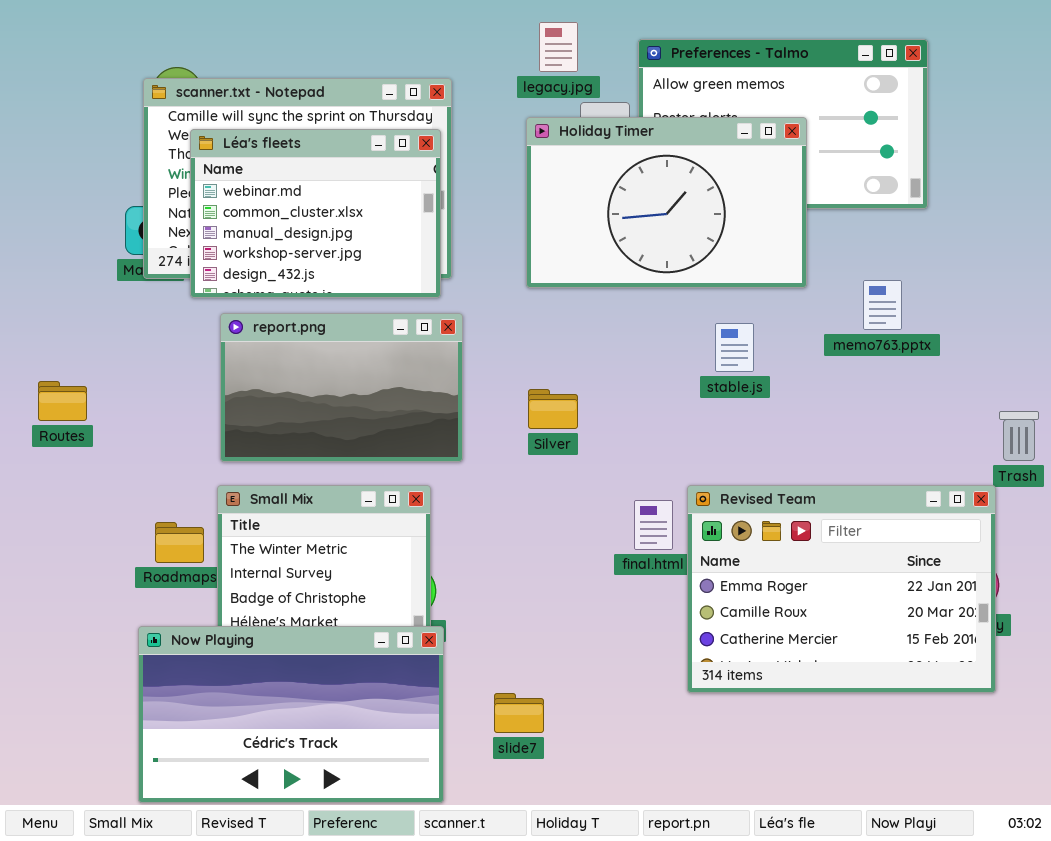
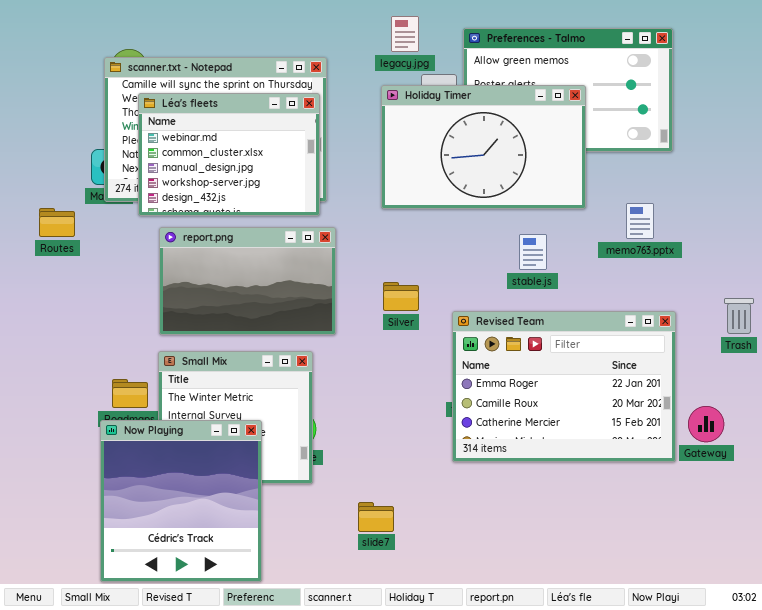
Routes: [38,381,87,421] -> [39,208,75,237], moved
Revised Team: [687,485,996,693] -> [452,311,676,462], moved
Now Playing: [138,626,444,803] -> [100,420,262,582], resized

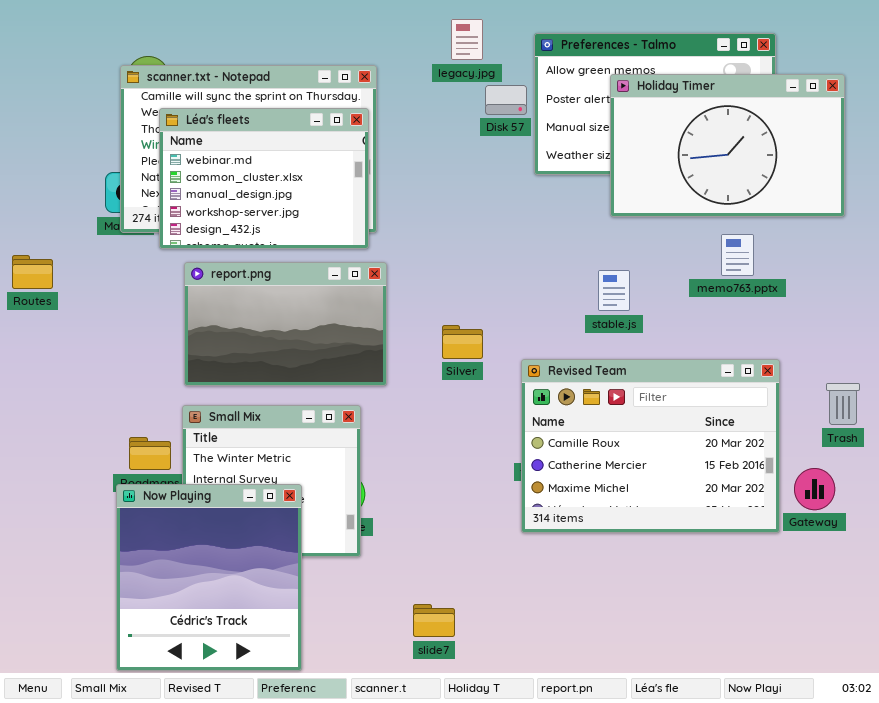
Holiday Timer: [381,85,586,209] -> [610,74,845,217], moved
Routes: [39,208,75,237] -> [12,255,53,289], moved
Trash: [724,298,754,334] -> [826,383,860,425], moved
Revised Team: [452,311,676,462] -> [521,359,780,533], scrolled down 1 row
slide7: [358,502,394,532] -> [413,604,455,637], moved

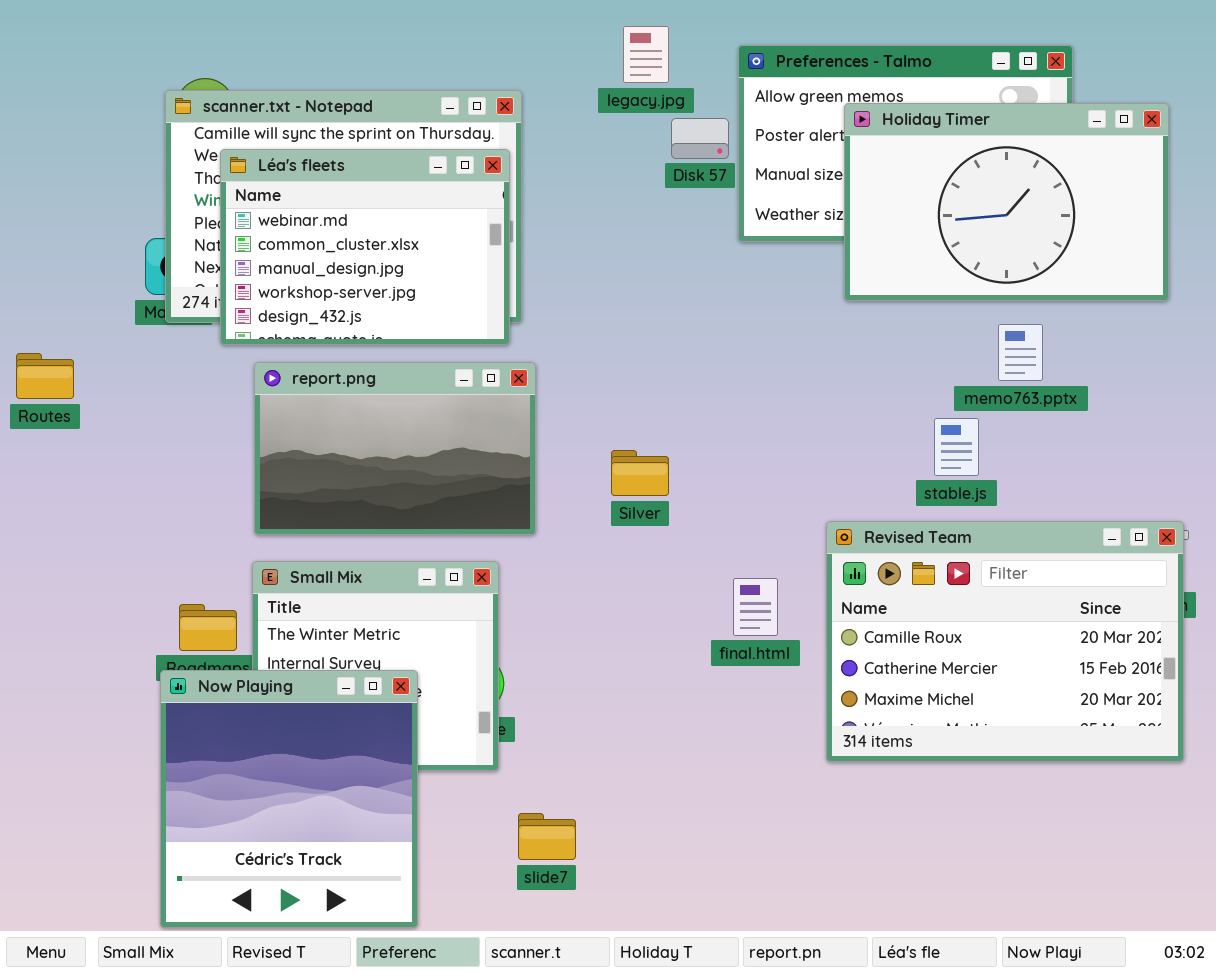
stable.js: [598,270,630,311] -> [934,418,979,476], moved
Revised Team: [521,359,780,533] -> [826,521,1184,762], moved
slide7: [413,604,455,637] -> [518,813,576,860], moved

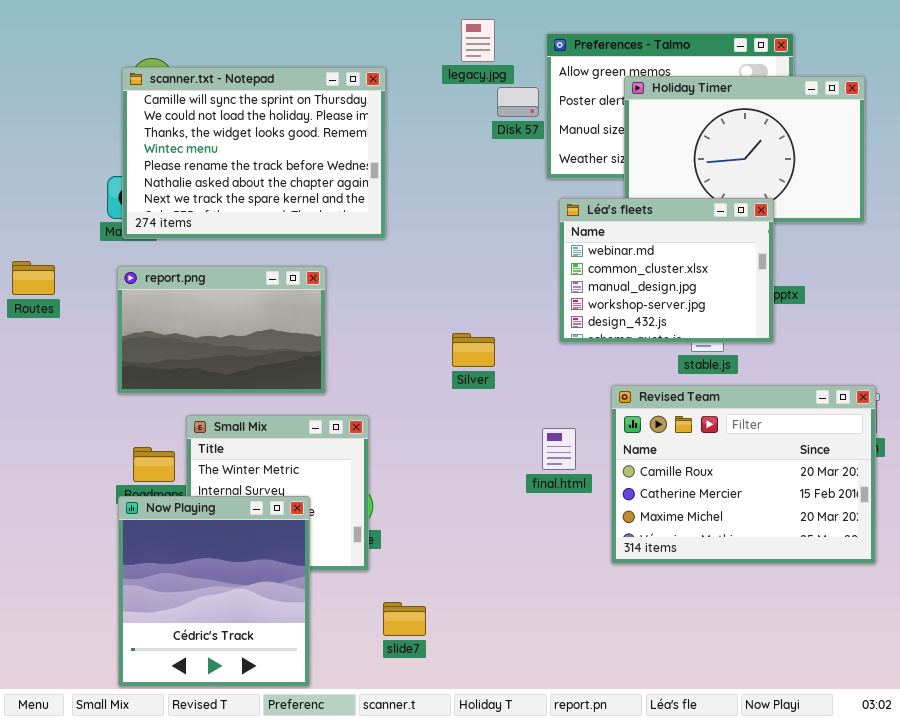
Léa's fleets: [220,149,510,345] -> [559,198,774,343], moved
report.png: [254,362,536,535] -> [117,266,326,394], moved

